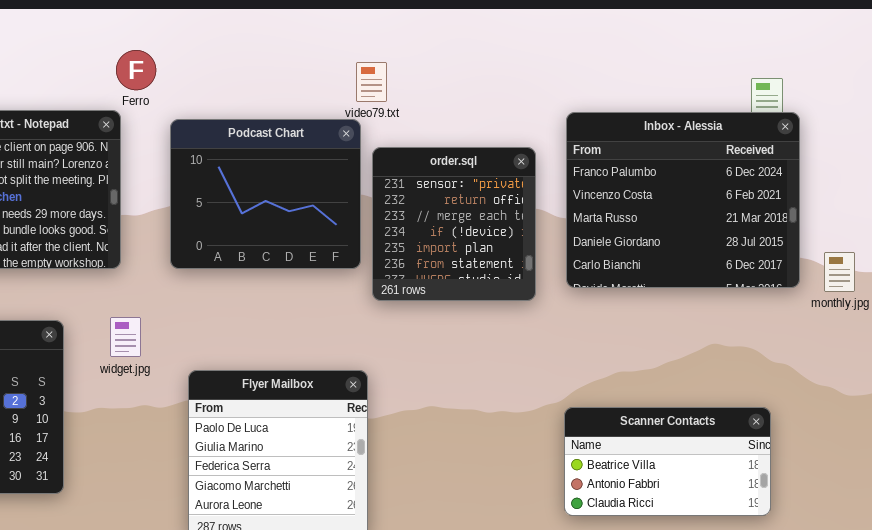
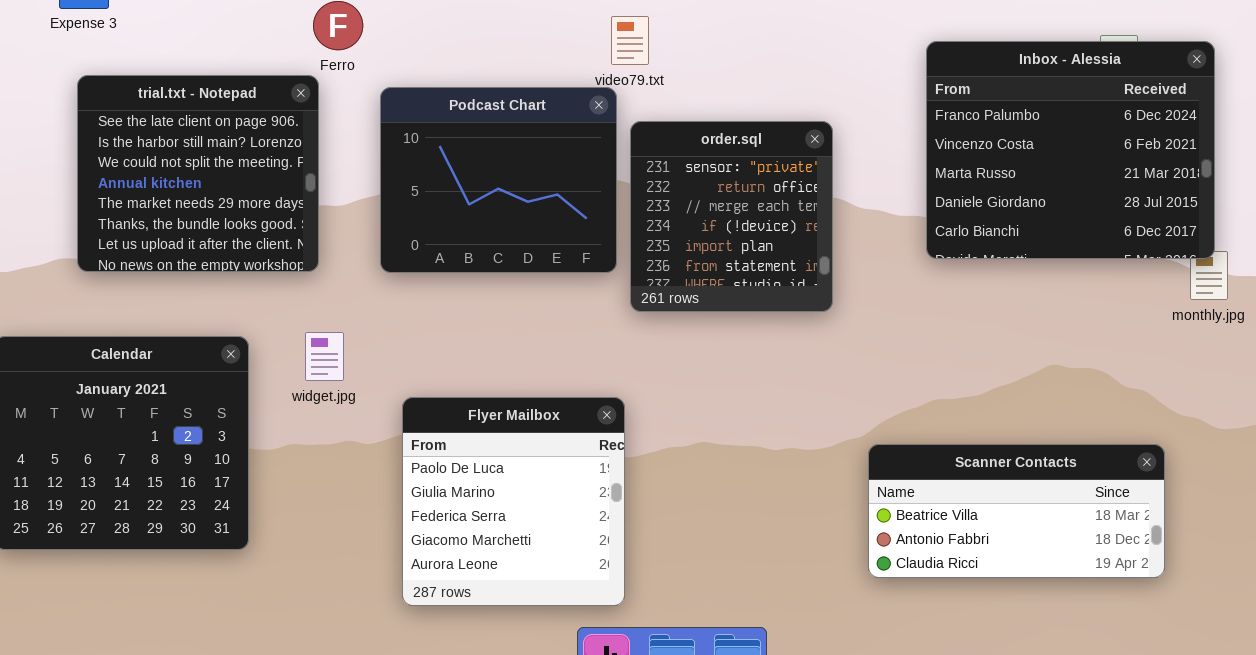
Inbox - Alessia: [566,112,800,288] -> [926,41,1215,259], moved
Scanner Contacts: [564,407,771,516] -> [868,444,1165,578], resized

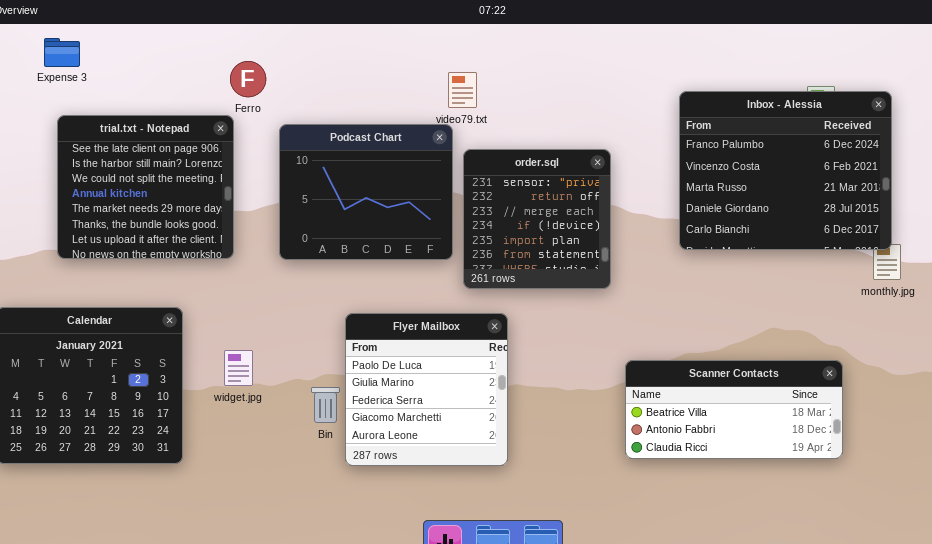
widget.jpg: [305,332,344,381] -> [224,350,253,386], moved
Flyer Mailbox: [402,397,625,606] -> [345,313,508,466], moved
Scanner Contacts: [868,444,1165,578] -> [625,360,843,459], moved

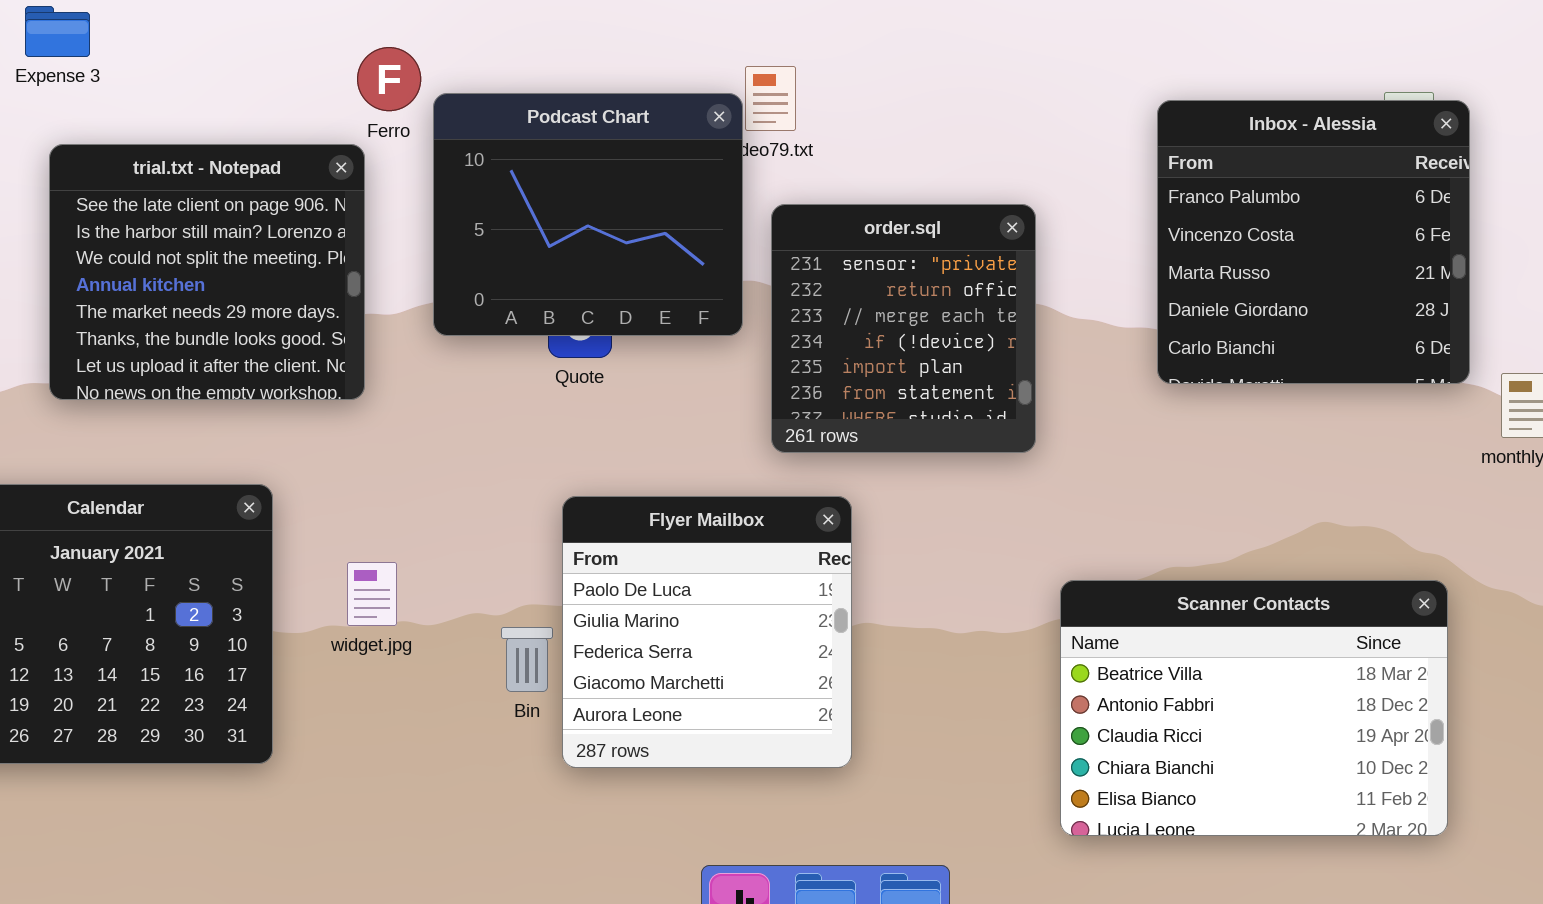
Inbox - Alessia: [679,91,892,250] -> [1157,100,1470,384], resized
Podcast Chart: [279,124,453,260] -> [433,93,743,336], moved
Scanner Contacts: [625,360,843,459] -> [1060,580,1448,836], resized

